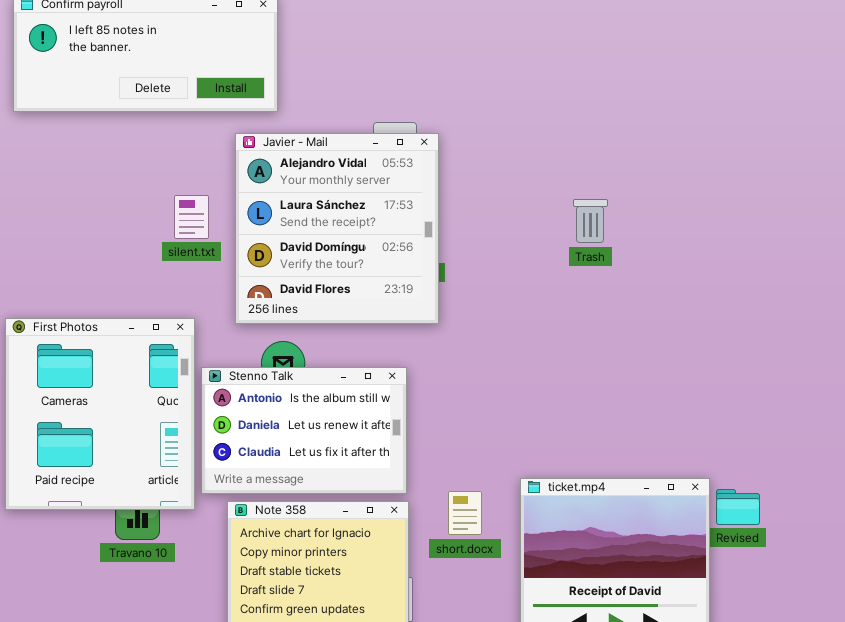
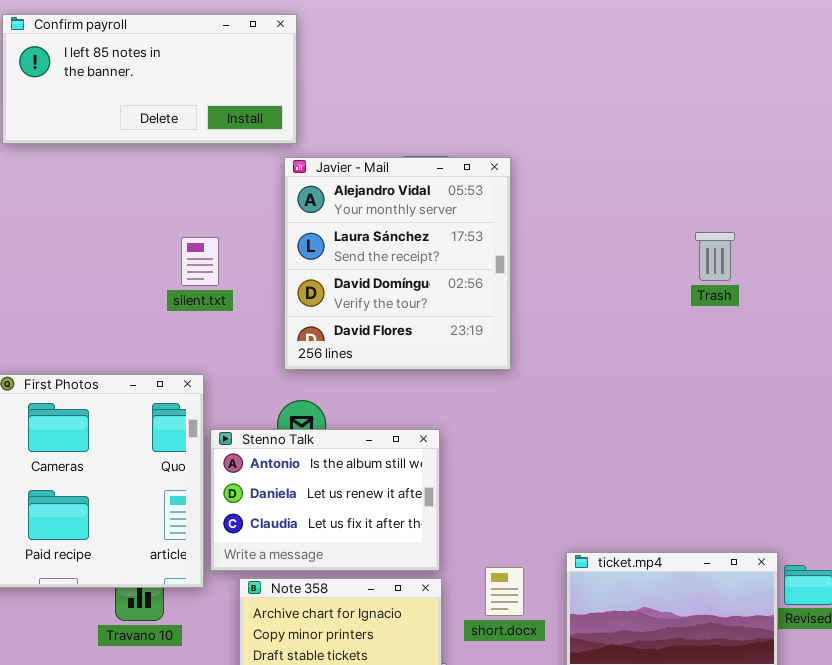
Javier - Mail: [235,133,439,324] -> [284,157,511,370], moved
Trash: [573,199,608,243] -> [695,232,735,281], moved

